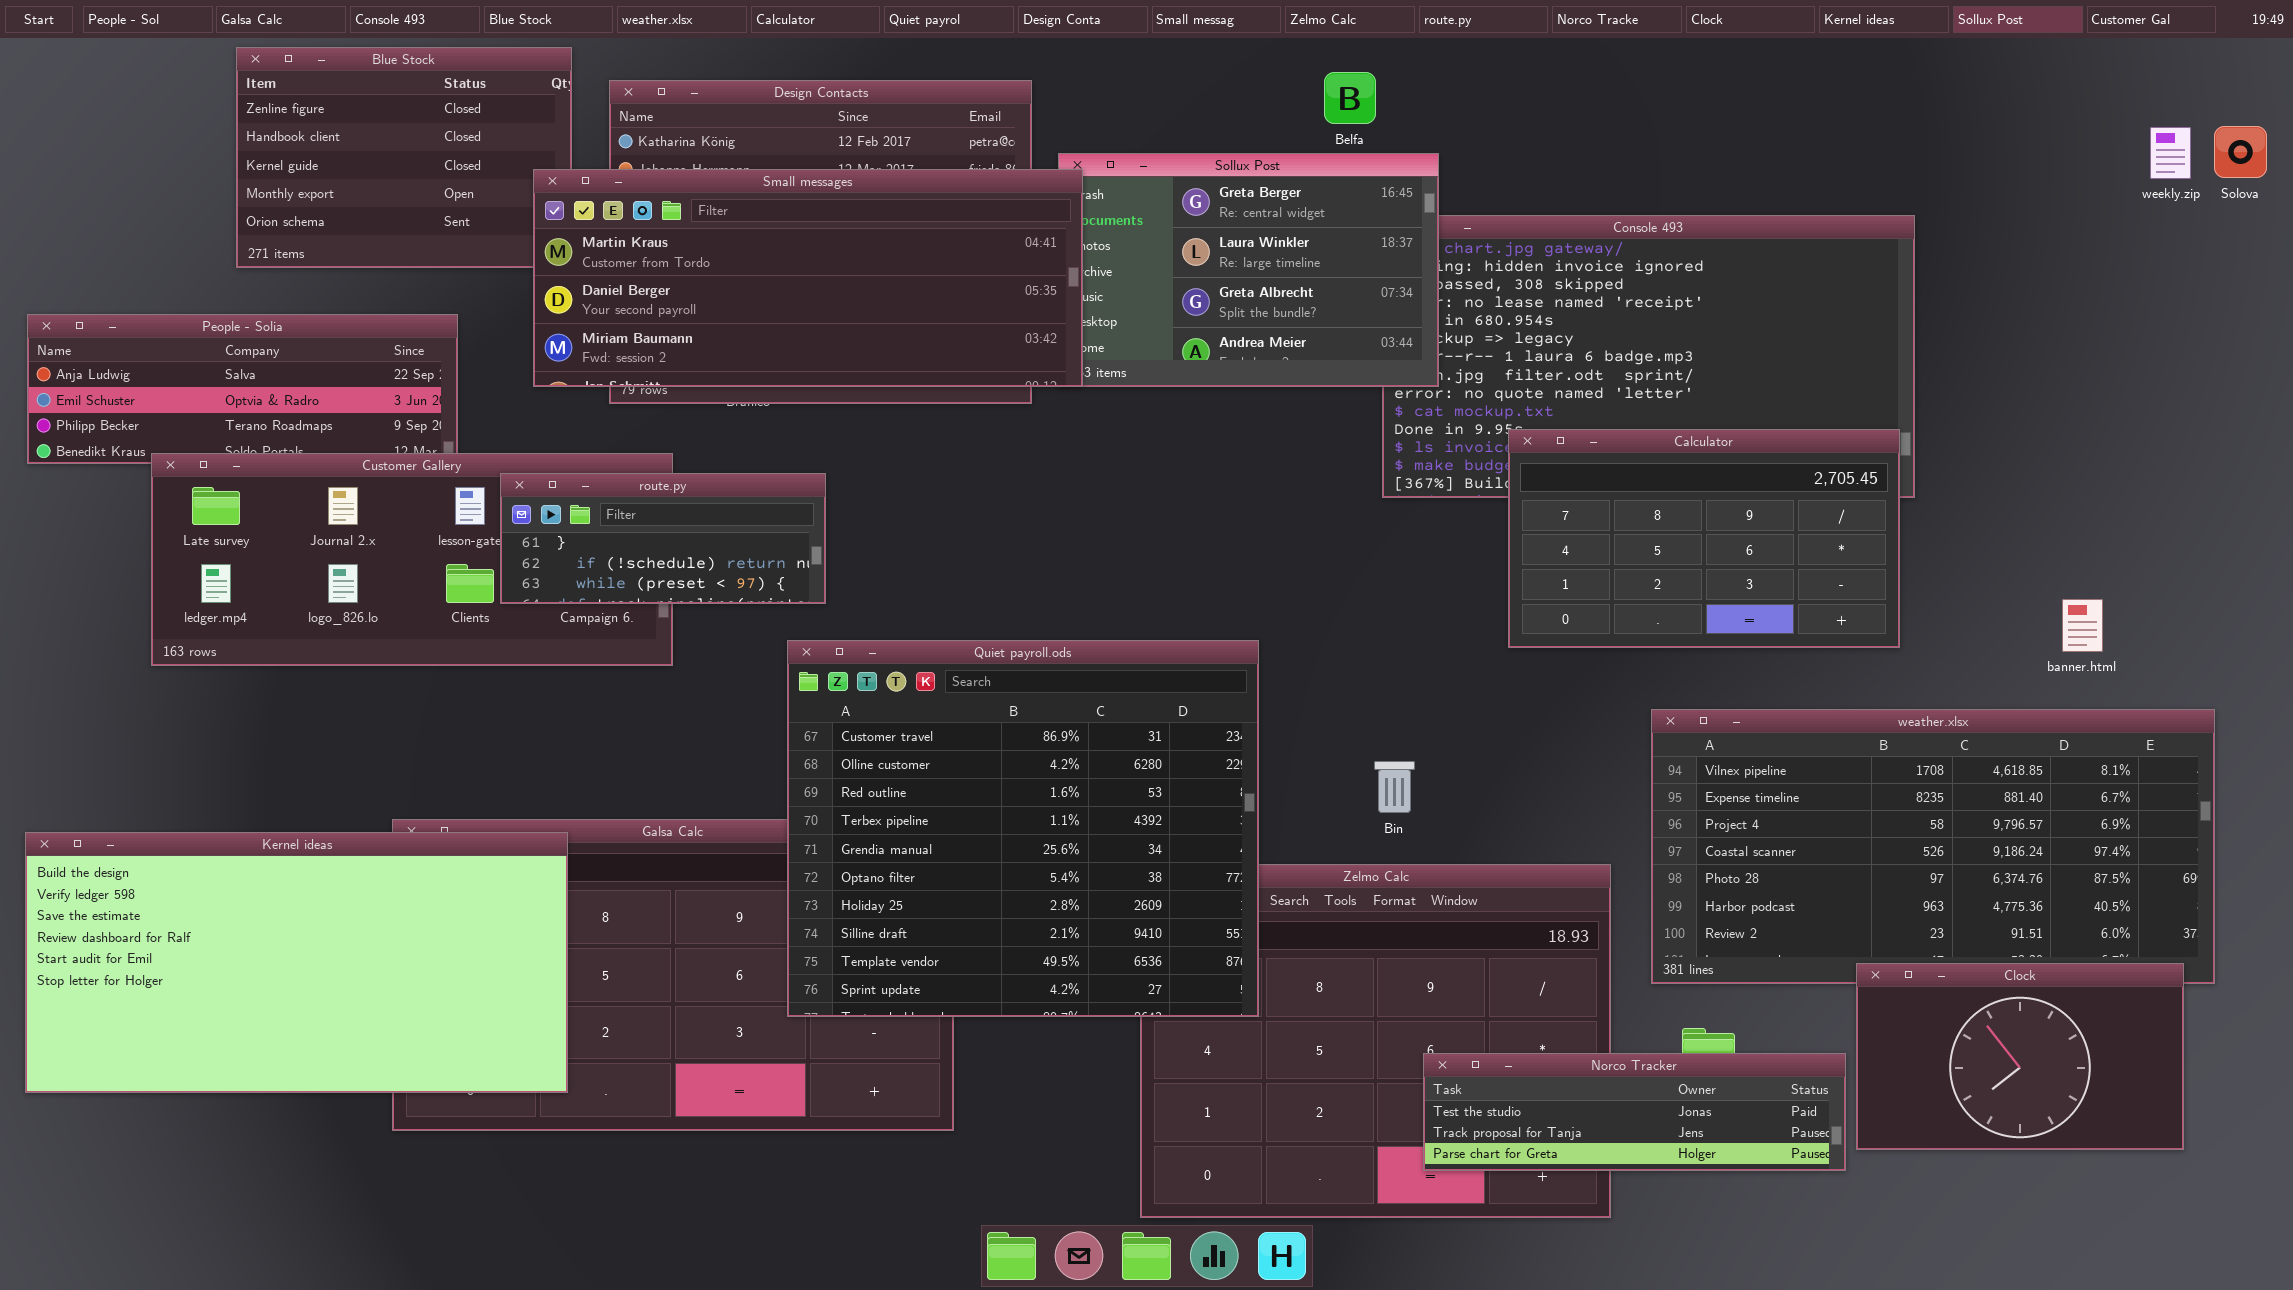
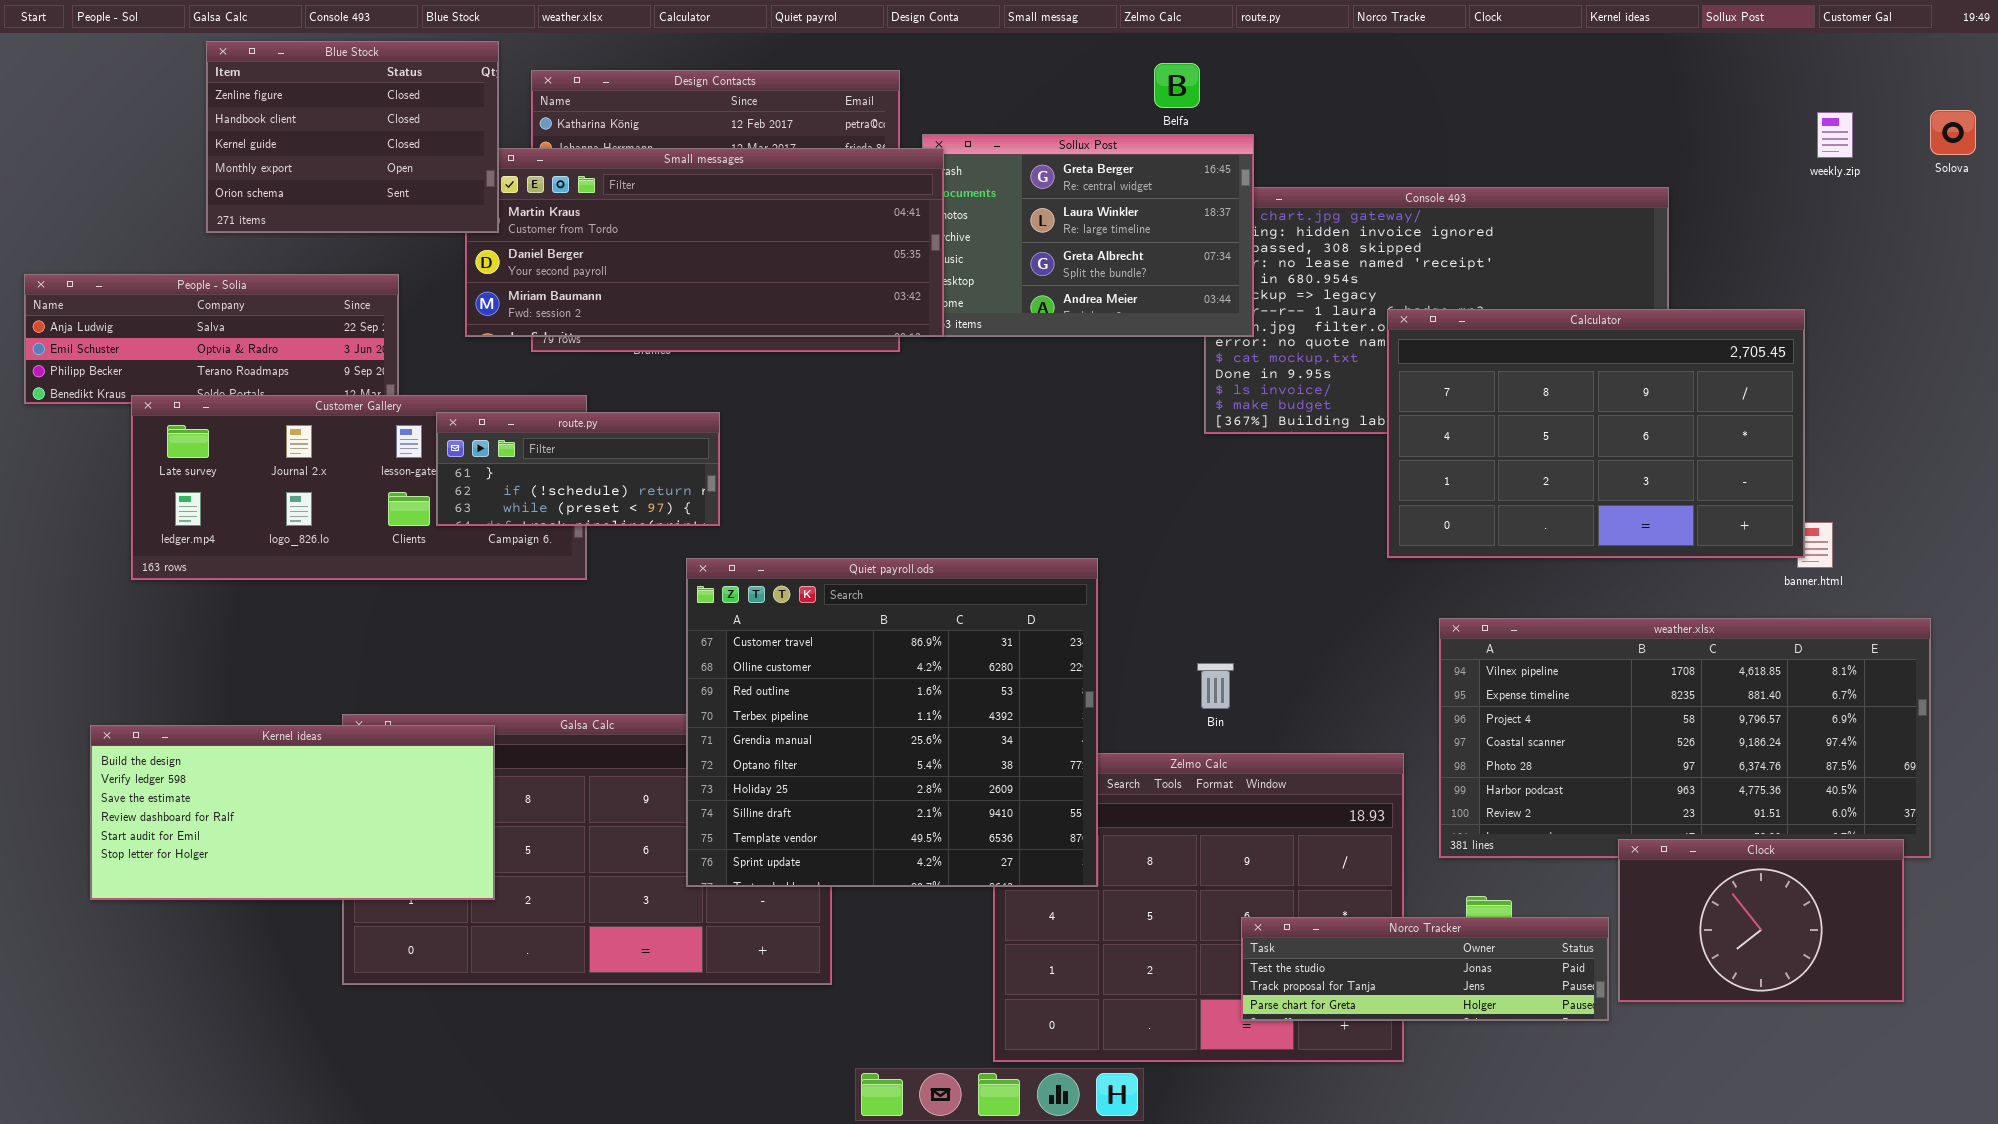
Blue Stock: [236,47,572,268] -> [206,41,499,233], raised
weekly.zip: [2150,127,2191,179] -> [1817,112,1853,158], moved
Calculator: [1508,429,1900,648] -> [1387,309,1805,558], moved, resized
Kernel ideas: [25,832,568,1093] -> [90,725,495,900], resized

